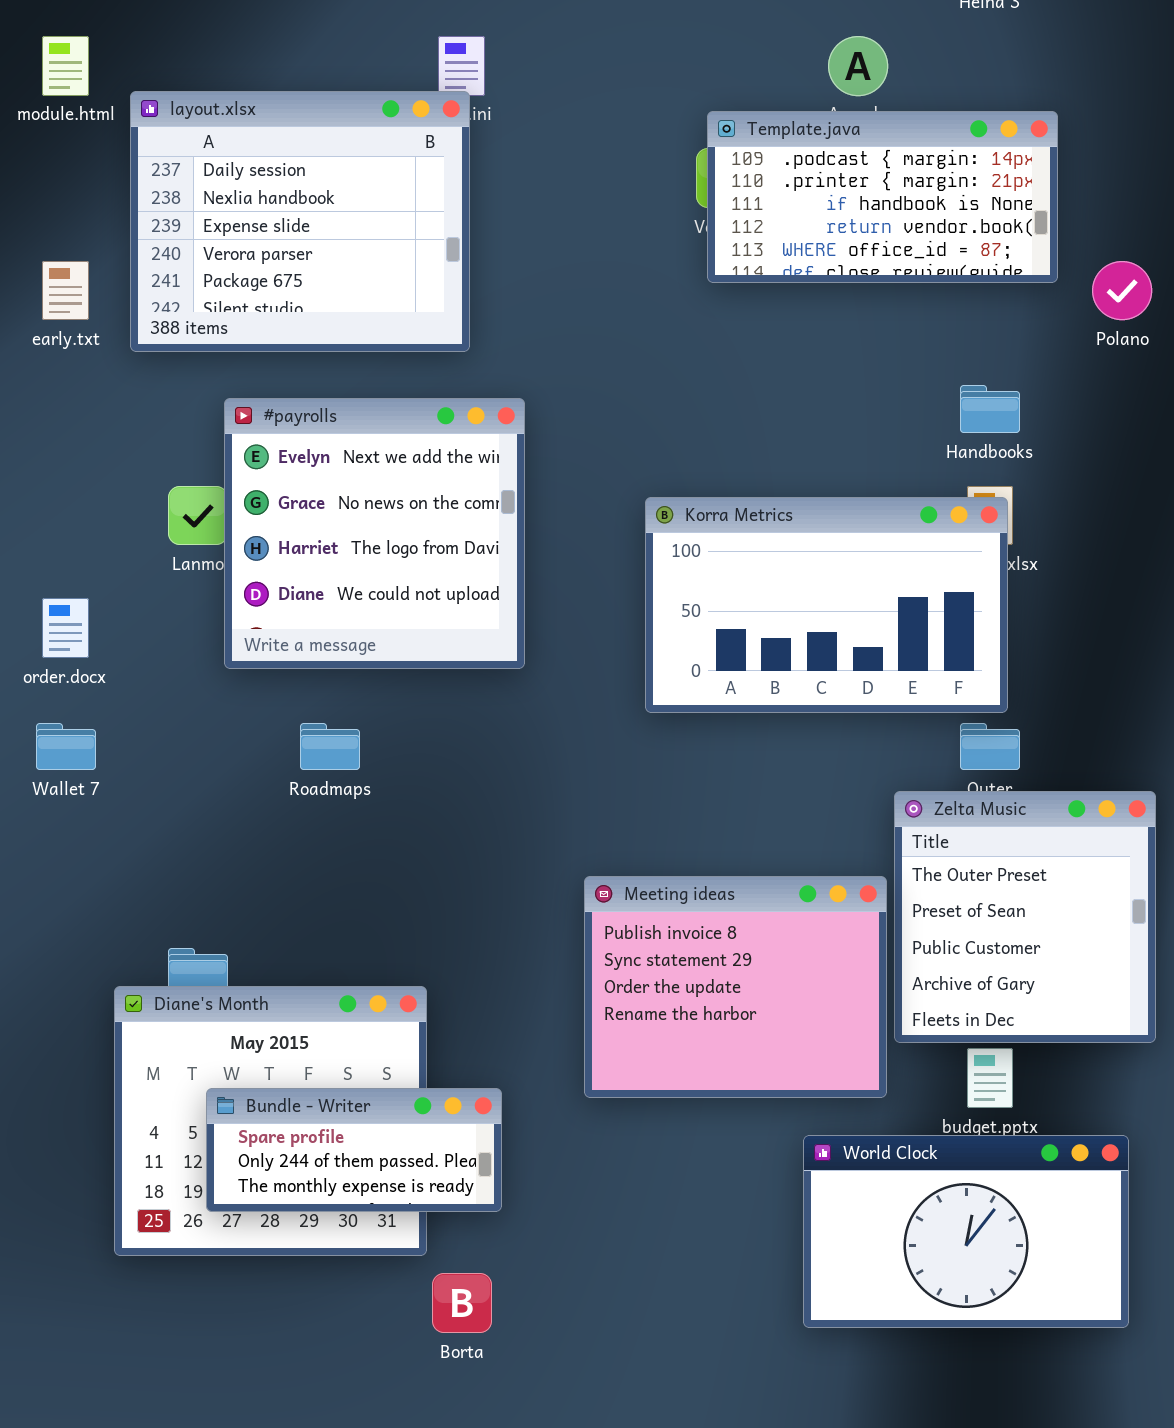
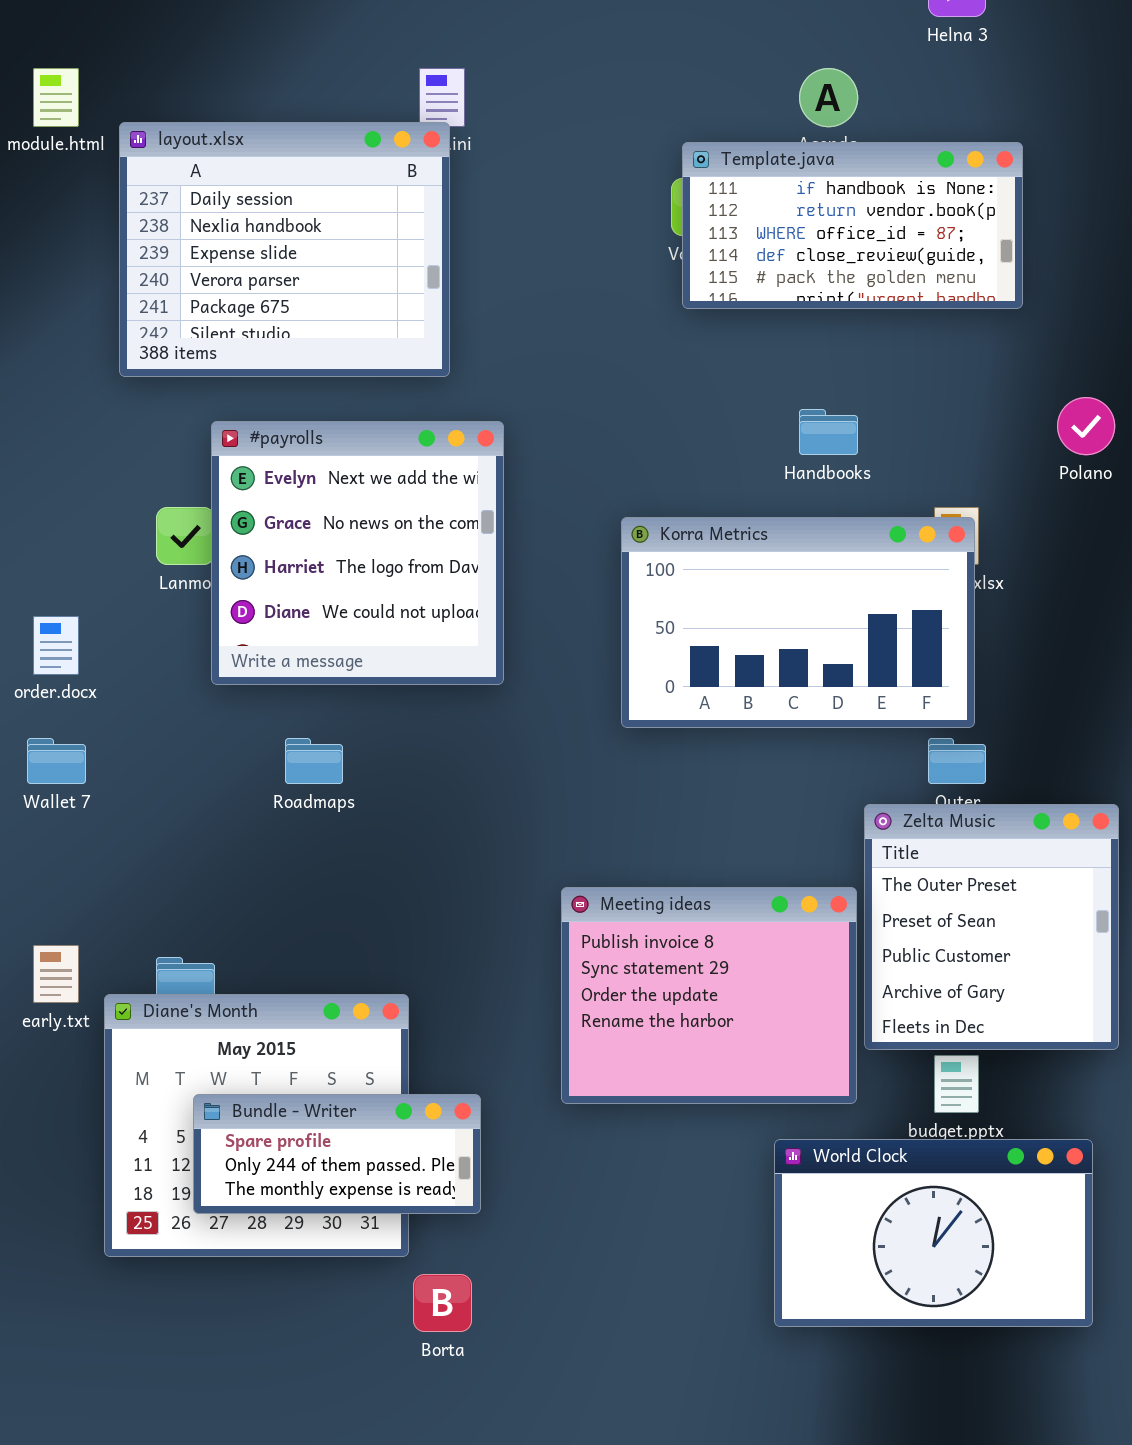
Template.java: [707,111,1058,283] -> [682,142,1023,309], scrolled down 2 rows
early.txt: [42,261,89,320] -> [33,945,79,1003], moved
Polano: [1092,261,1152,320] -> [1057,397,1115,455], moved
Handbooks: [960,385,1020,433] -> [799,409,858,455], moved

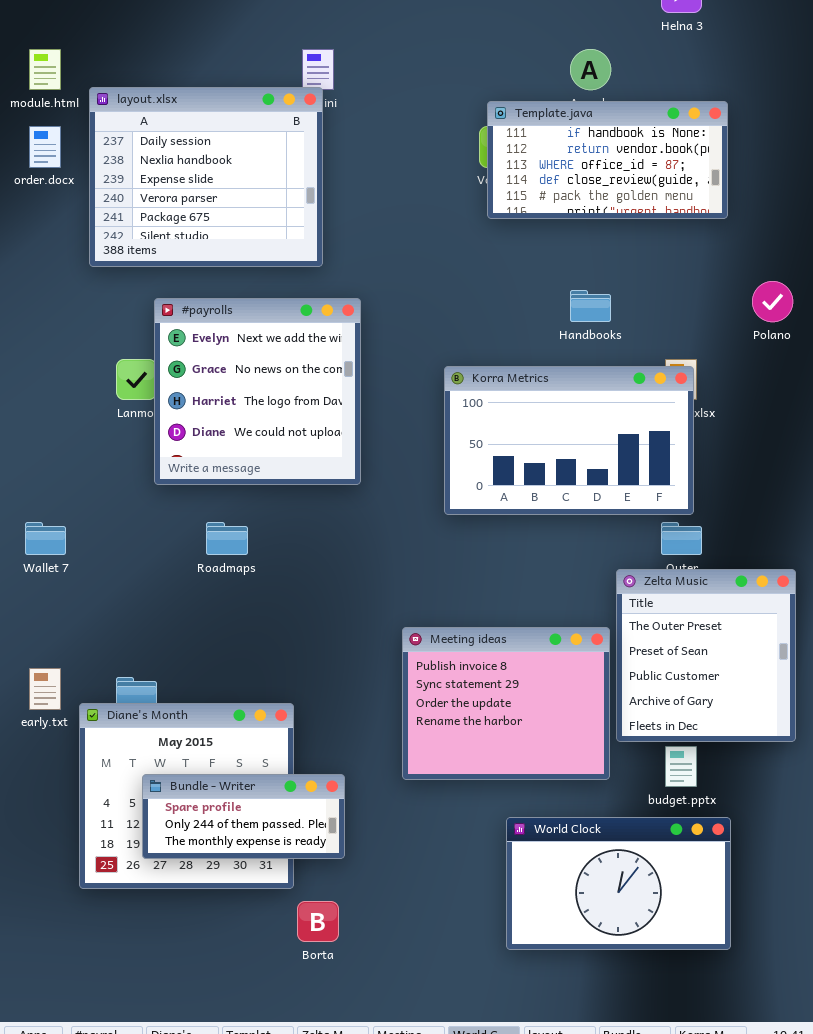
order.docx: [33,616,79,675] -> [29,126,61,168], moved
World Clock: [774,1139,1093,1327] -> [506,817,731,950], moved

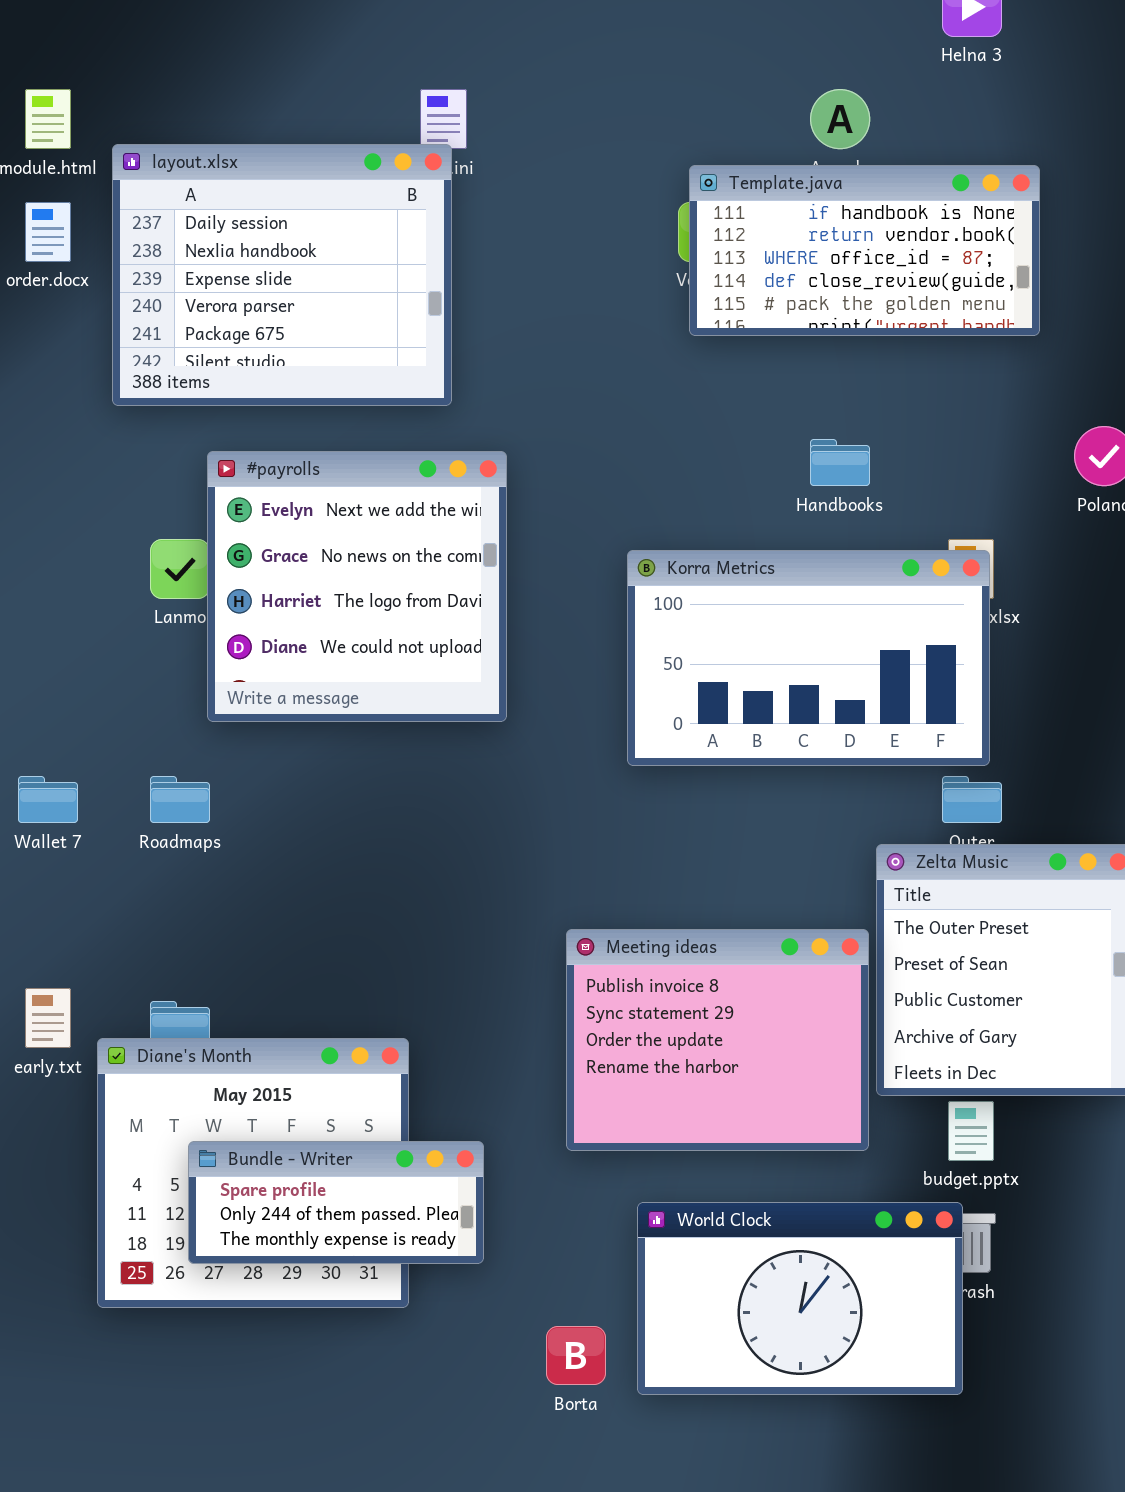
Roadmaps: [206,522,248,555] -> [150,776,210,823], moved
World Clock: [506,817,731,950] -> [637,1202,963,1395], moved
Borta: [297,901,339,942] -> [546,1326,606,1385], moved

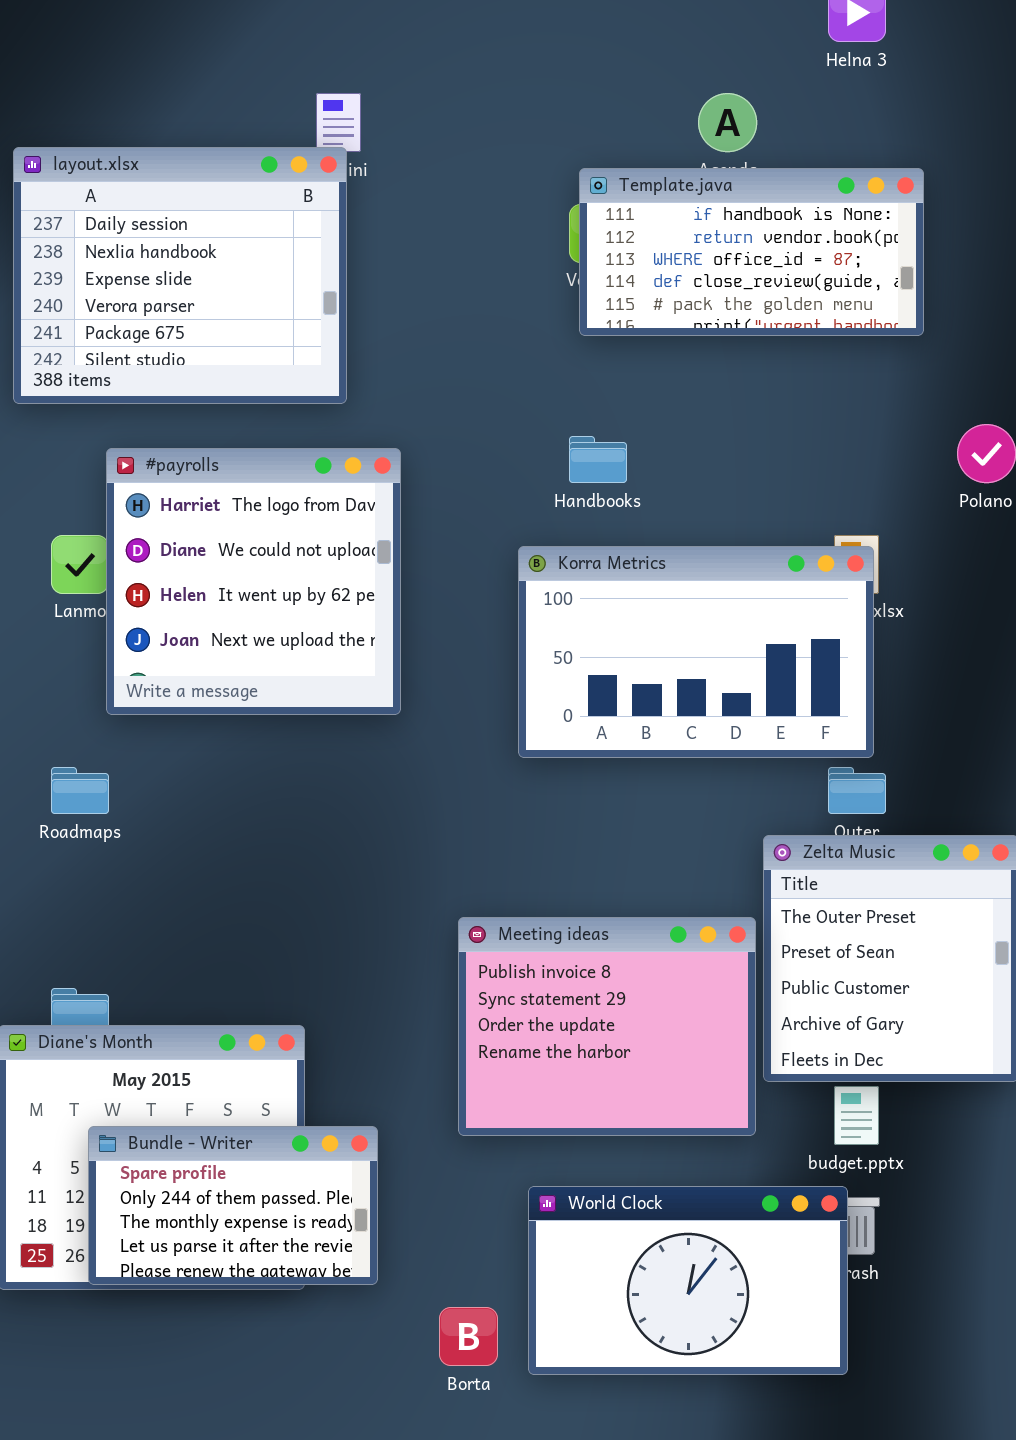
Handbooks: [810,439,870,486] -> [569,436,627,483], moved
#payrolls: [207,451,507,722] -> [106,448,401,715], scrolled down 2 rows
Bundle - Writer: [188,1141,484,1264] -> [88,1126,378,1285], resized

